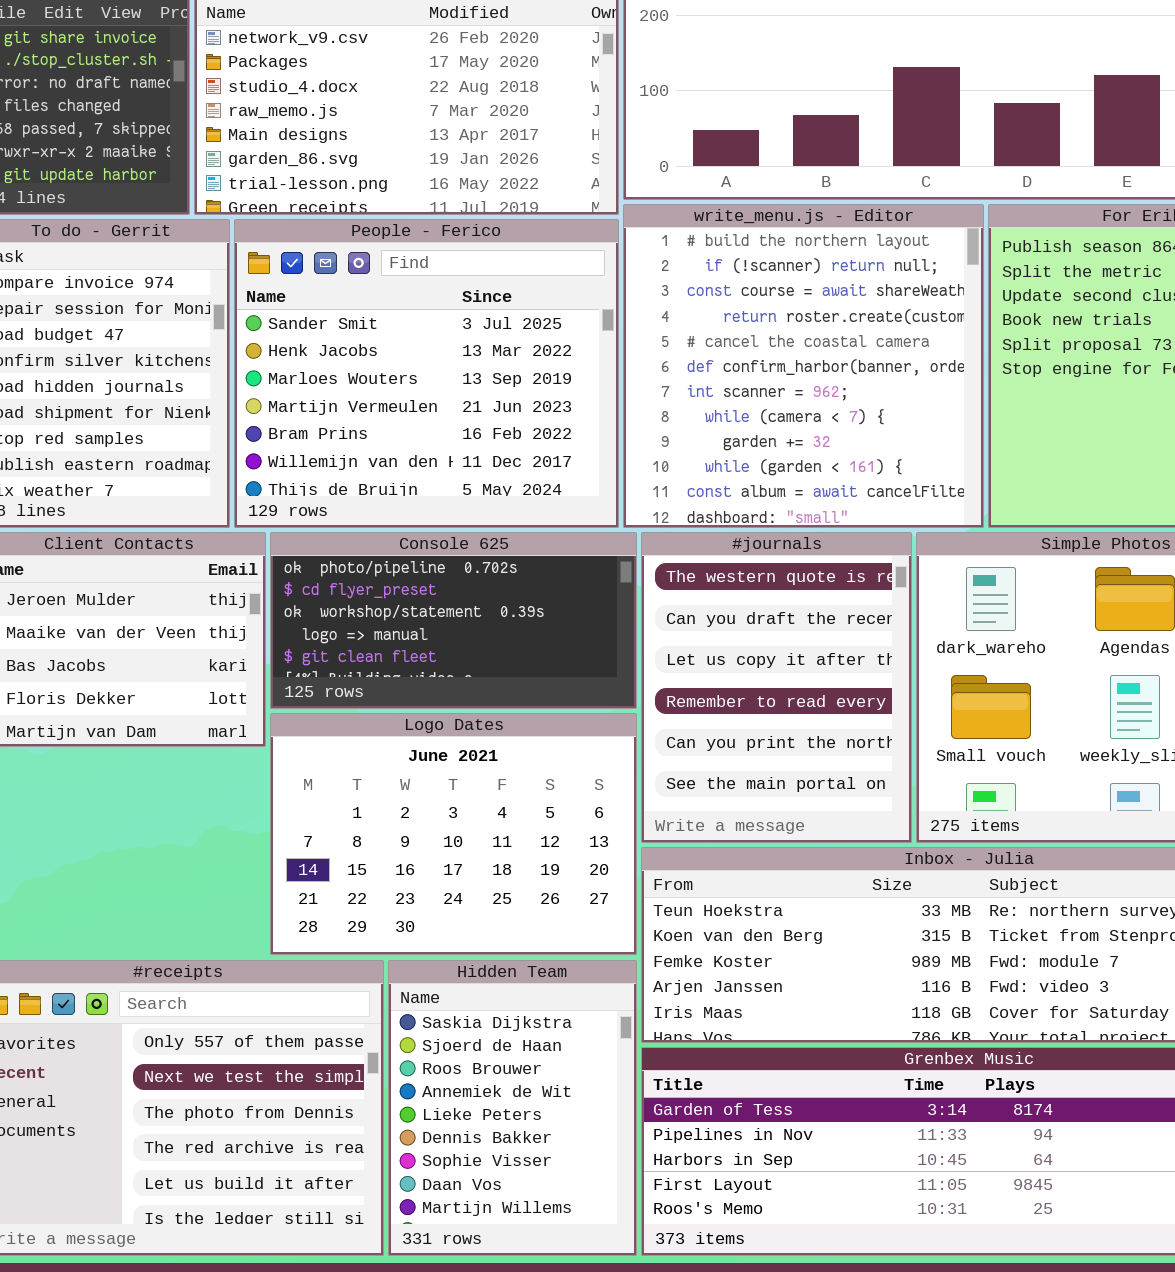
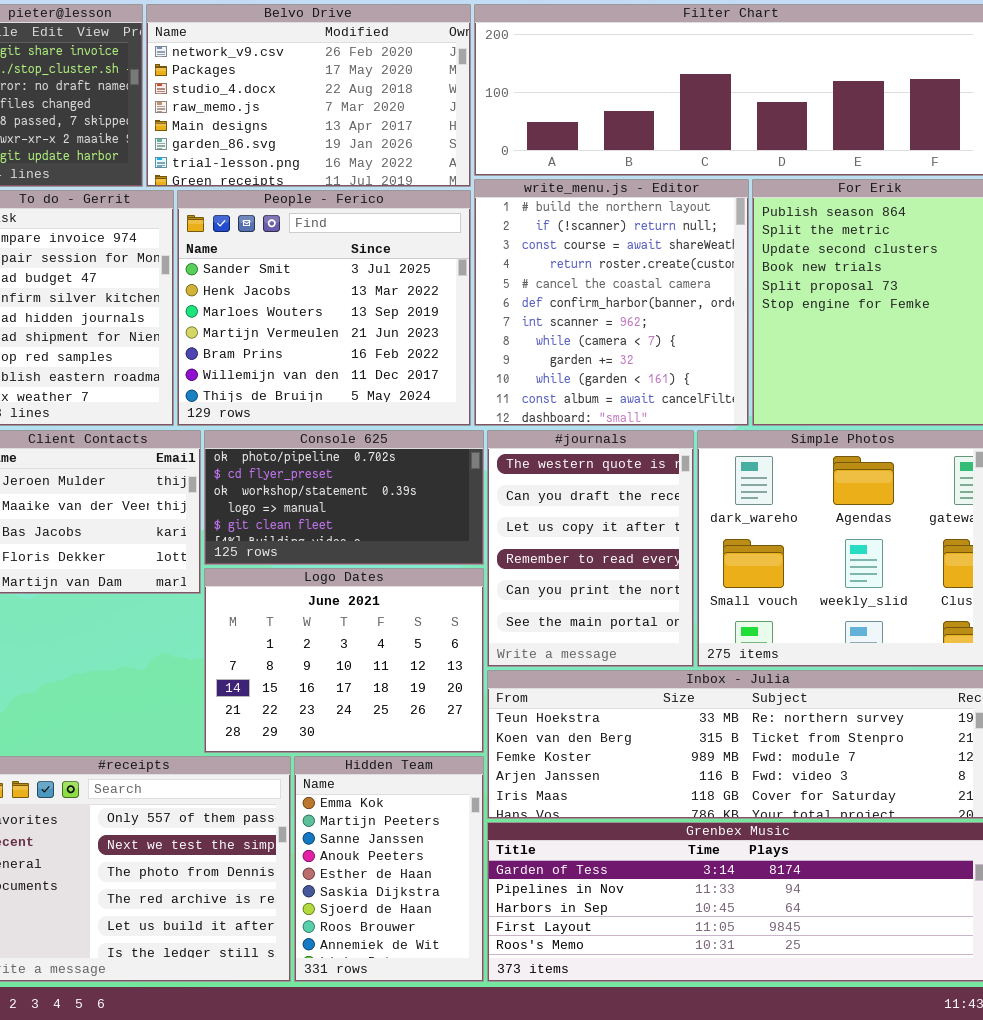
Hidden Team: [388,960,637,1256] -> [294,756,484,982], scrolled up 5 rows

